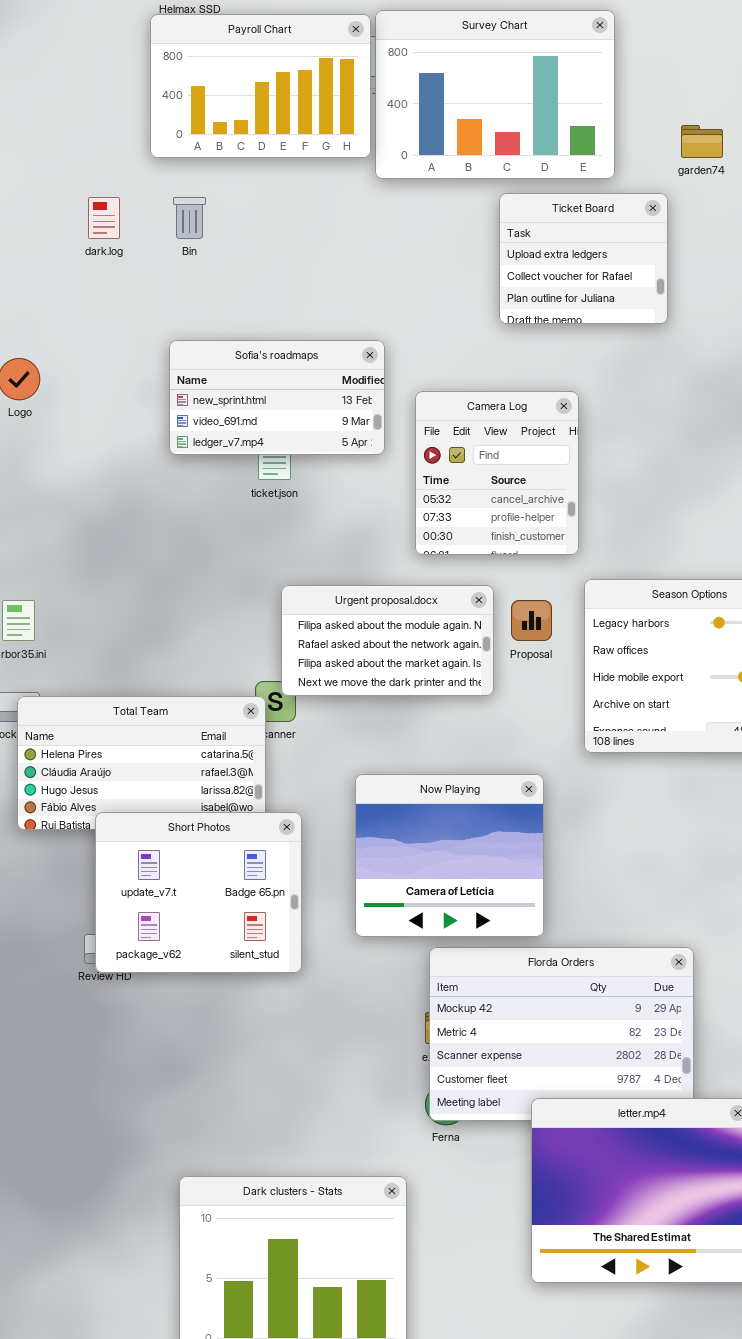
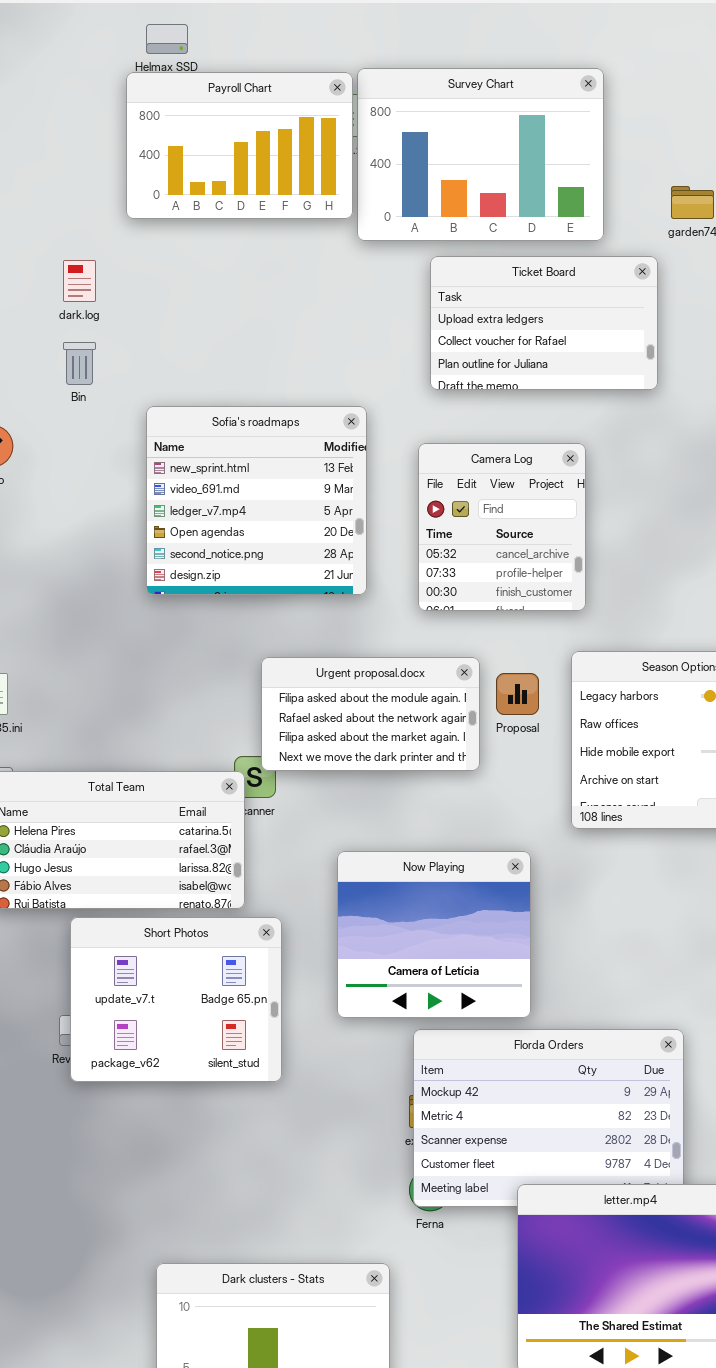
Ticket Board: [499,193,668,324] -> [430,256,658,390], resized
Bin: [173,197,206,239] -> [63,342,96,385], moved
Sofia's roadmaps: [169,340,385,455] -> [146,406,367,595], resized
Camera Log: [415,391,579,555] -> [418,443,586,611], moved
Short Photos: [95,812,302,973] -> [70,917,282,1082], moved

